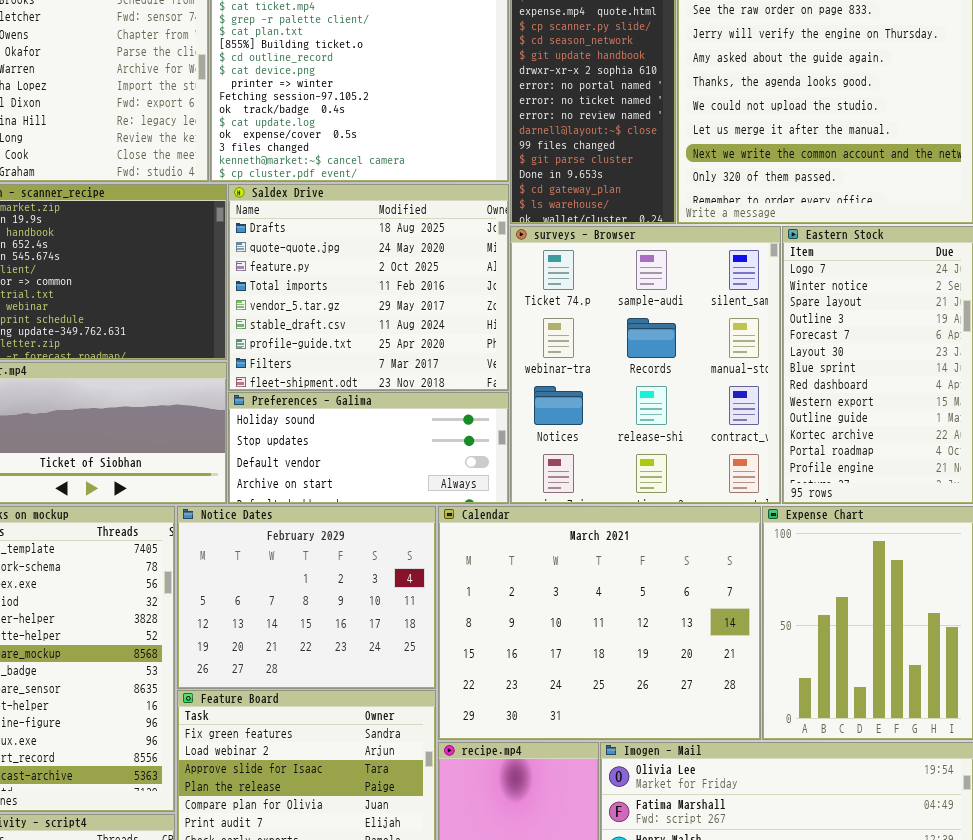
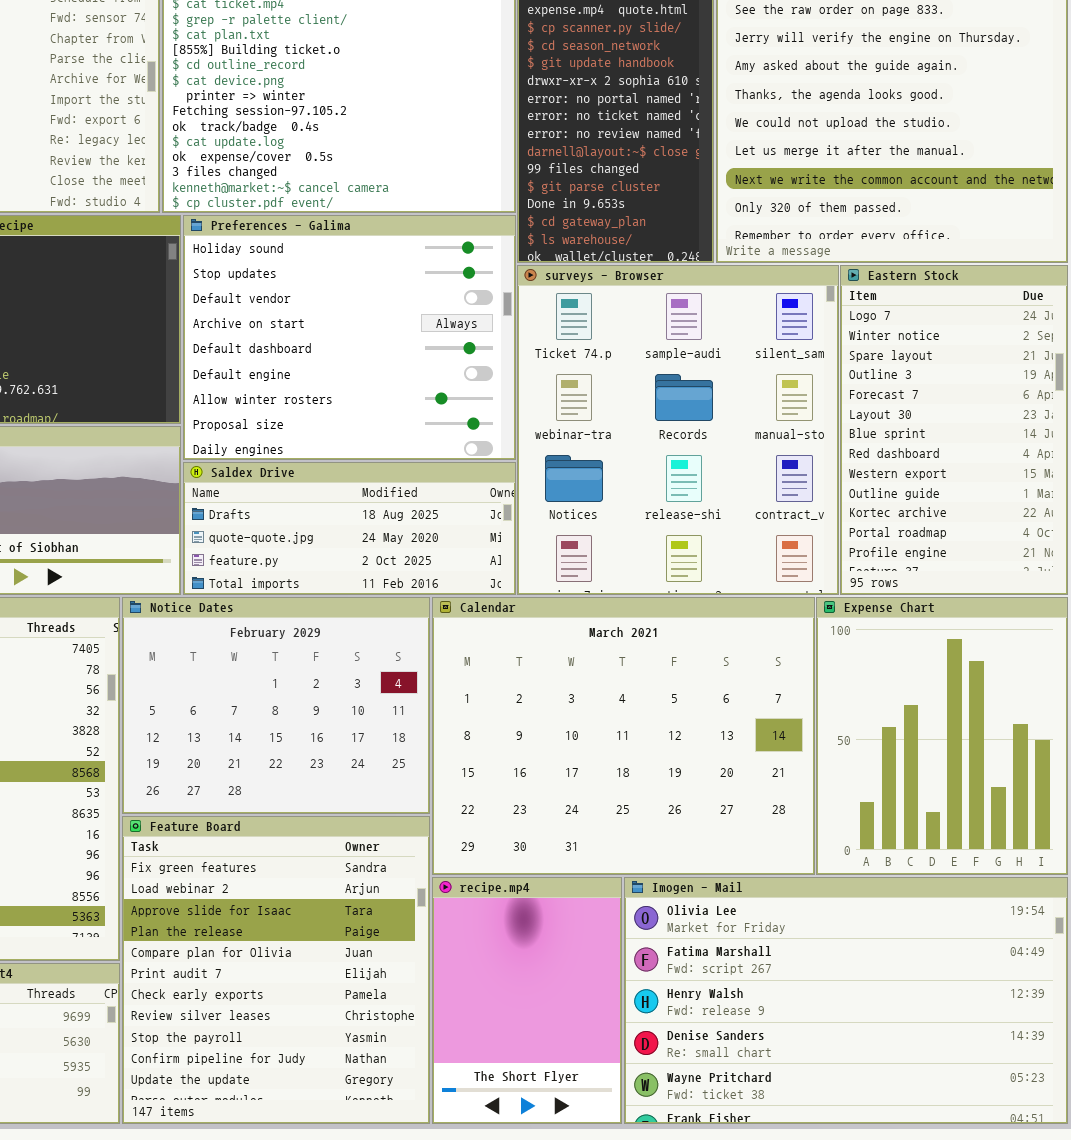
Saldex Drive: [228,184,509,391] -> [183,462,516,595], moved, resized
Preferences - Galima: [228,392,509,504] -> [183,215,516,460], moved, resized

